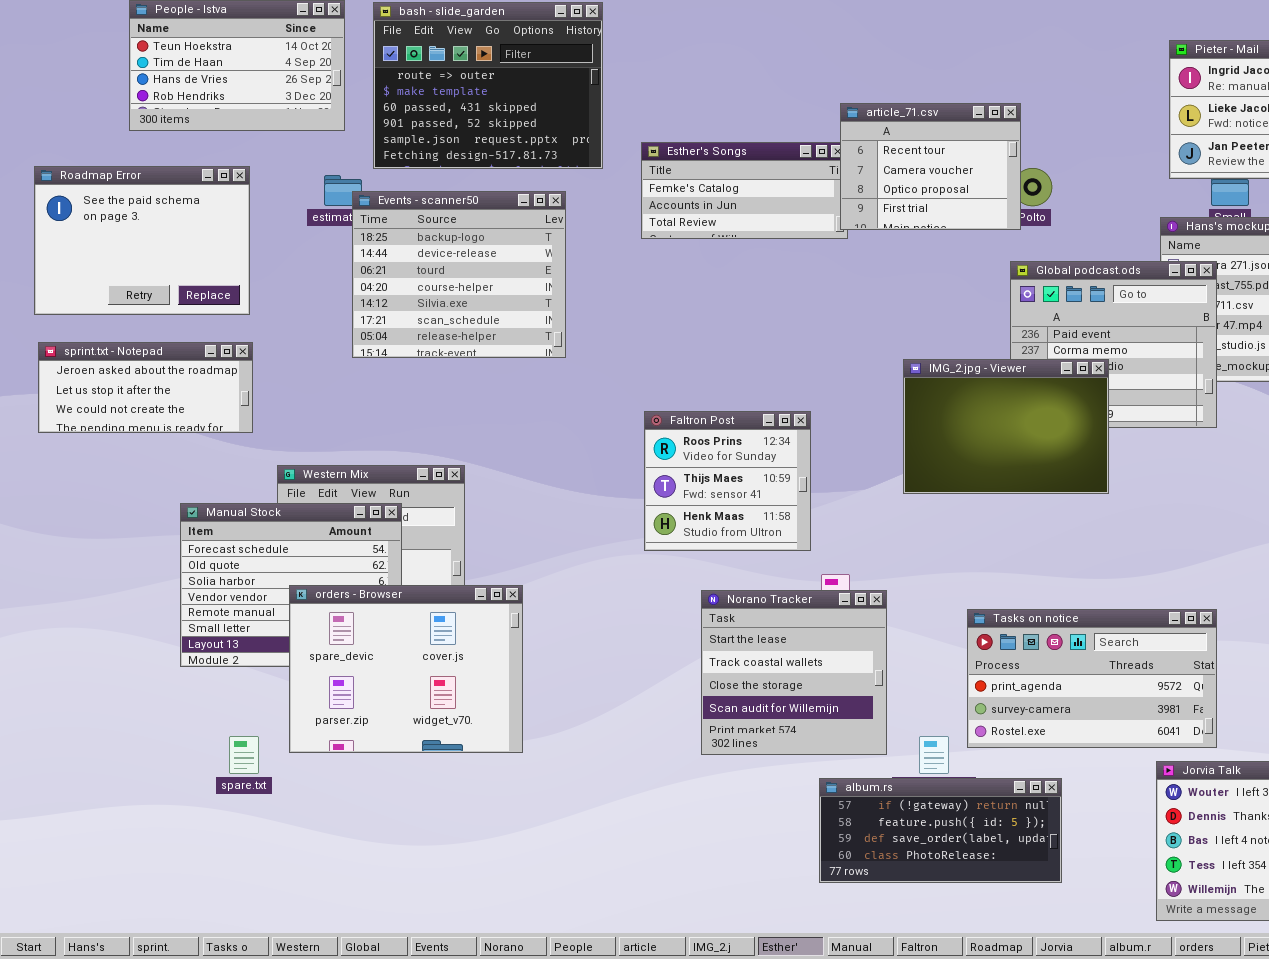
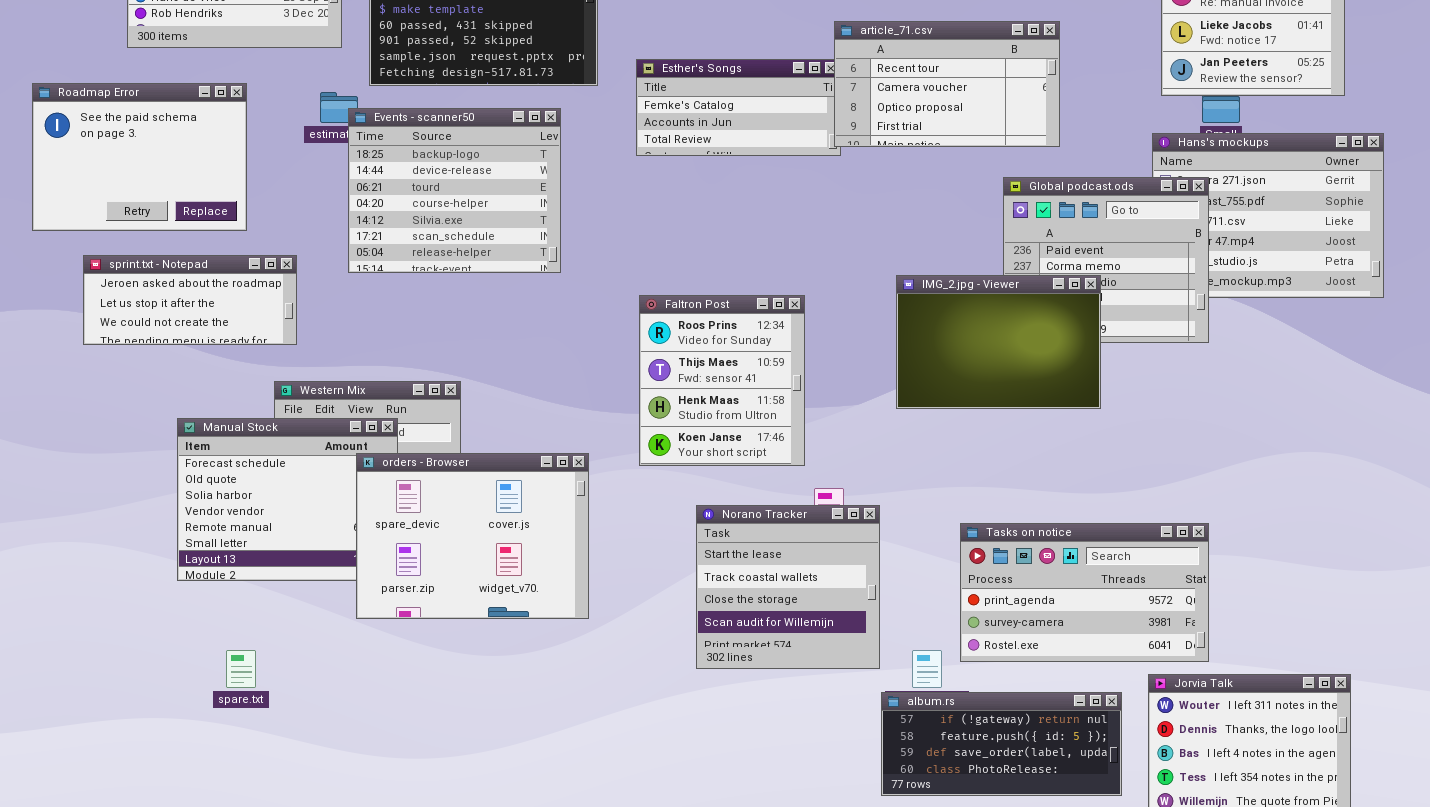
article_71.csv: [840,103,1021,230] -> [834,21,1060,147], resized
sprint.txt - Notepad: [38,342,253,433] -> [83,255,297,345], moved
Faltron Post: [644,411,811,551] -> [639,295,805,466], resized
orders - Browser: [289,585,523,753] -> [356,453,589,619], moved
album.rs: [819,778,1062,883] -> [881,692,1122,796], moved

